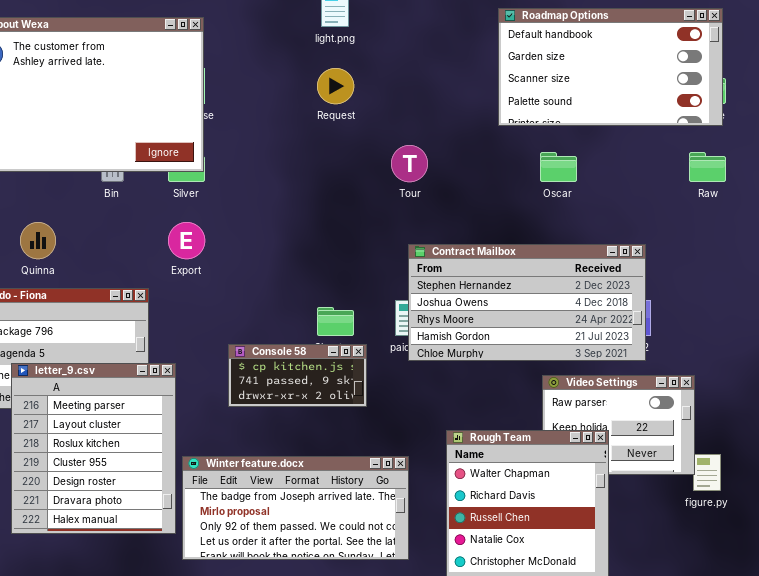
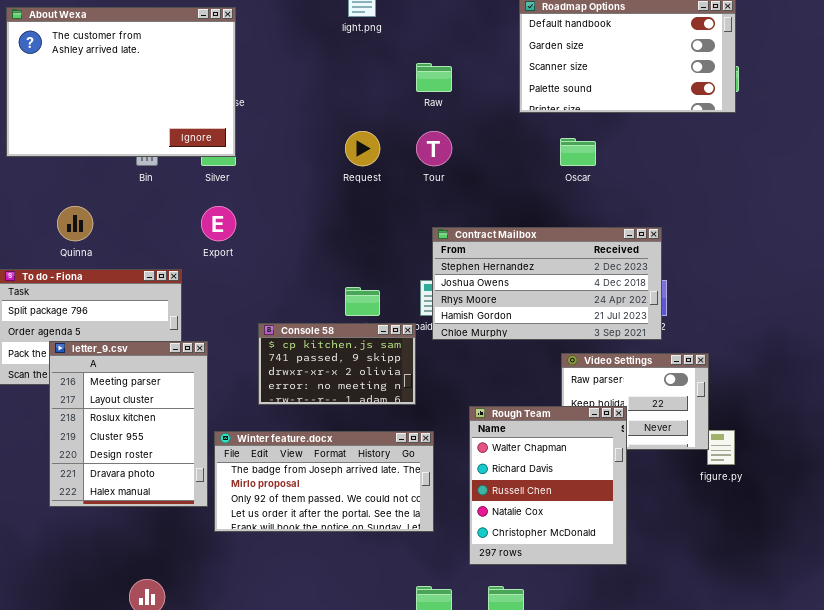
Request: [317,68,354,104] -> [345,131,380,166], moved
Raw: [689,152,726,182] -> [416,63,452,92], moved
Console 58: [228,344,367,407] -> [258,323,416,405], resized

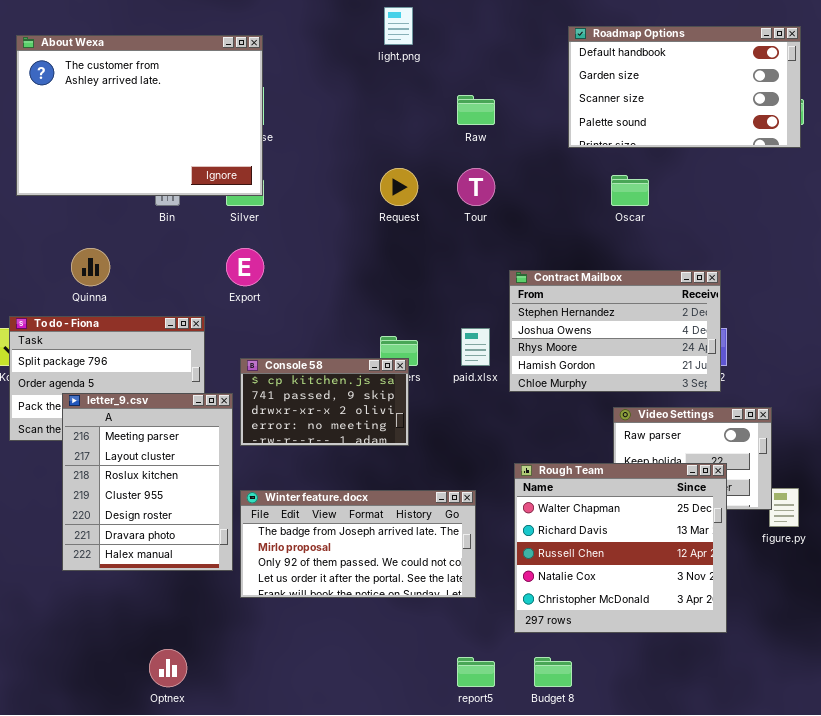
Contract Mailbox: [432,227,662,340] -> [509,270,721,392], resized
Console 58: [258,323,416,405] -> [240,358,409,446], moved
Rough Team: [469,406,627,565] -> [514,463,727,633], resized

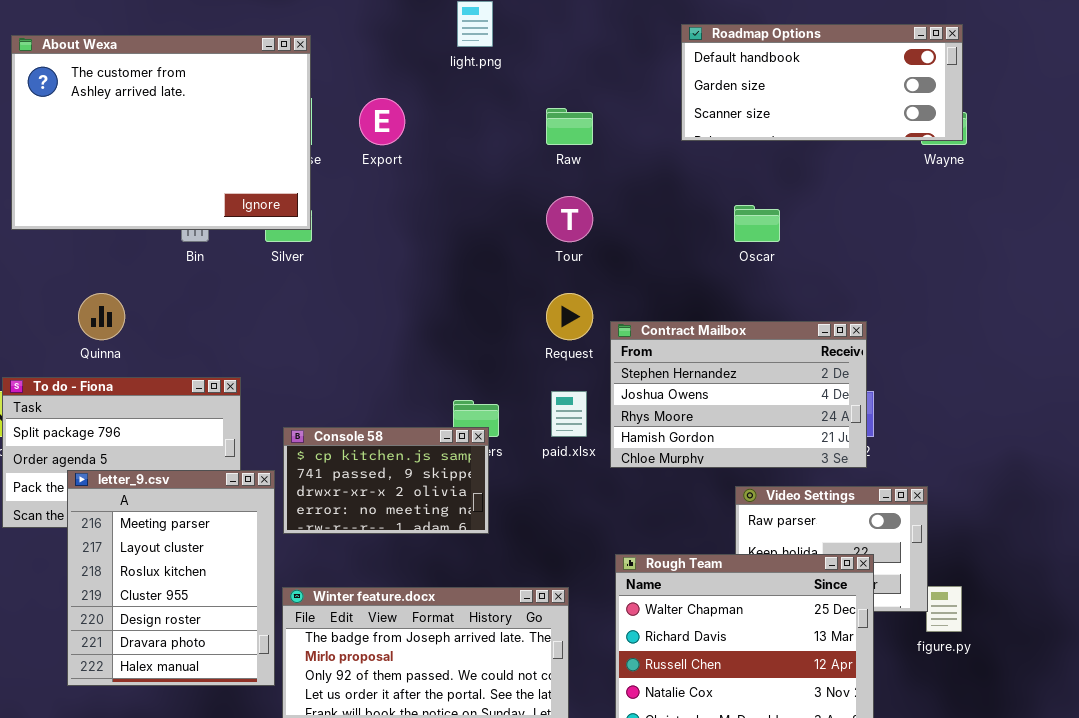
Roadmap Options: [568,26,801,148] -> [681,24,963,141], resized
Request: [380,168,418,206] -> [546,293,593,340], moved
Export: [226,248,264,286] -> [359,98,405,145], moved

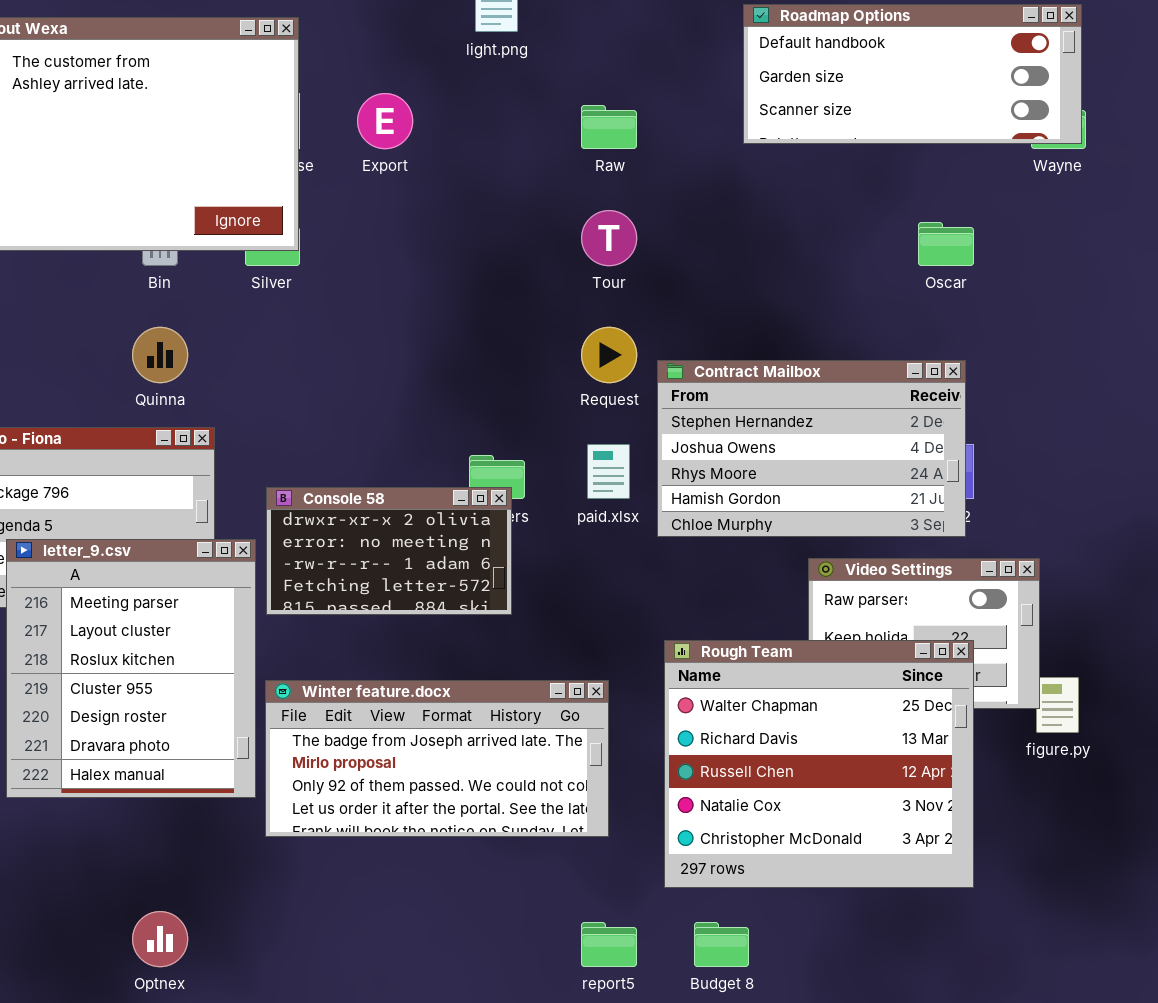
Oscar: [734,205,780,242] -> [918,222,974,266], moved
Quinna: [78,293,125,340] -> [132,327,188,383], moved
Console 58: [283,427,489,534] -> [266,487,512,615], scrolled down 2 rows

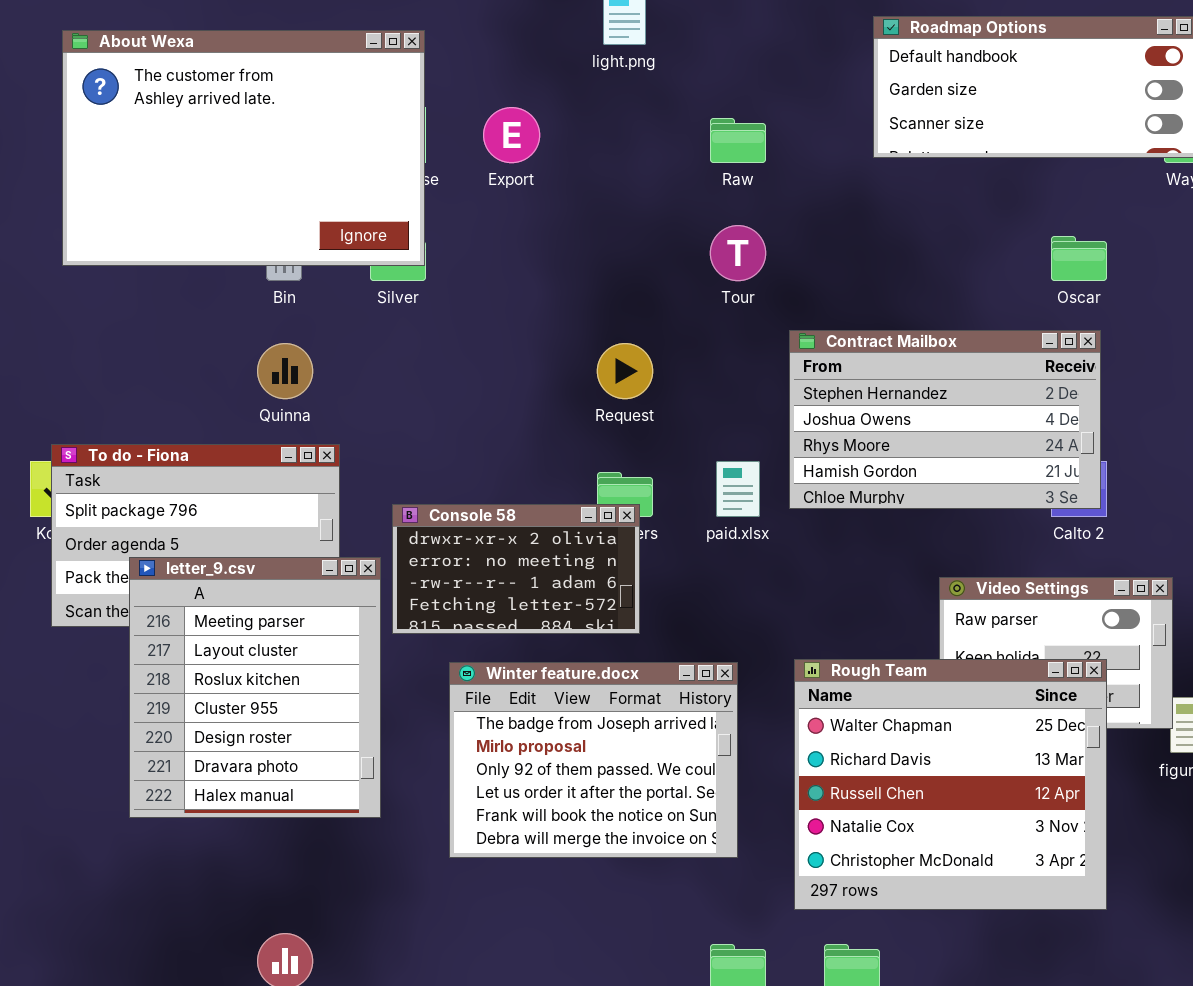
Request: [581,327,637,383] -> [597,343,653,399], moved
Contract Mailbox: [657,360,966,537] -> [789,330,1101,509], moved
Winter feature.docx: [265,680,609,837] -> [449,662,738,858], resized

